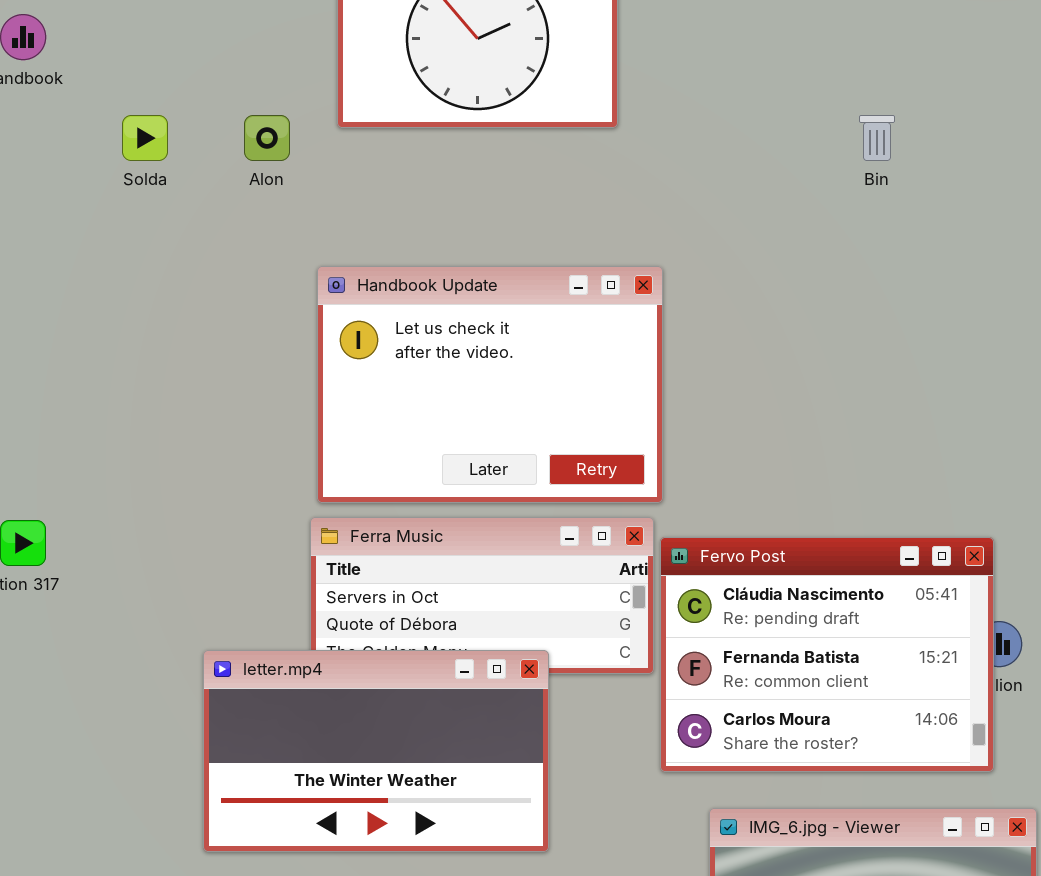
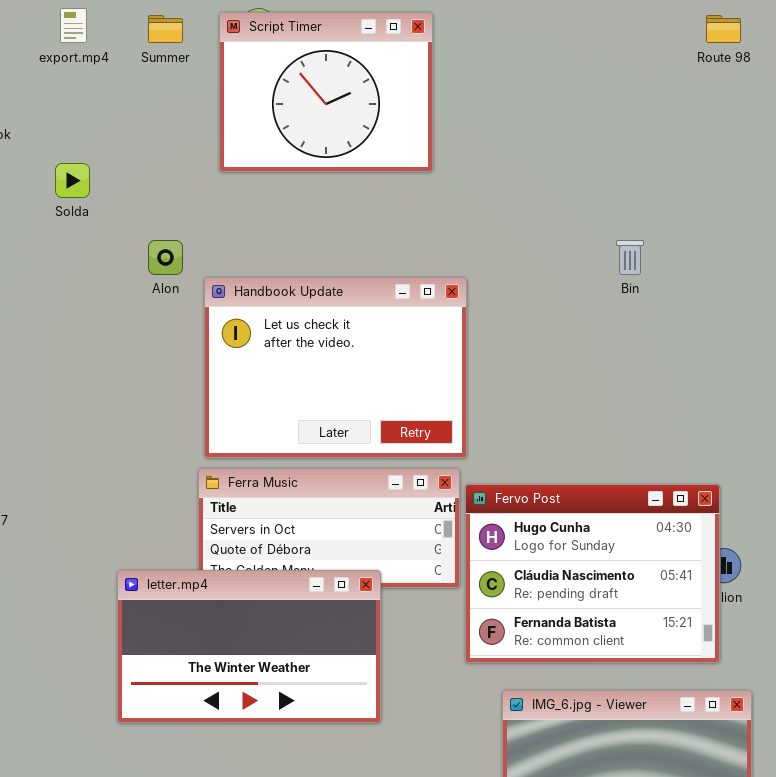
Alon: [244,115,290,161] -> [148,240,183,275], moved
Bin: [859,115,895,161] -> [616,240,644,275], moved
Fervo Post: [660,537,994,772] -> [465,484,720,663], scrolled up 1 row

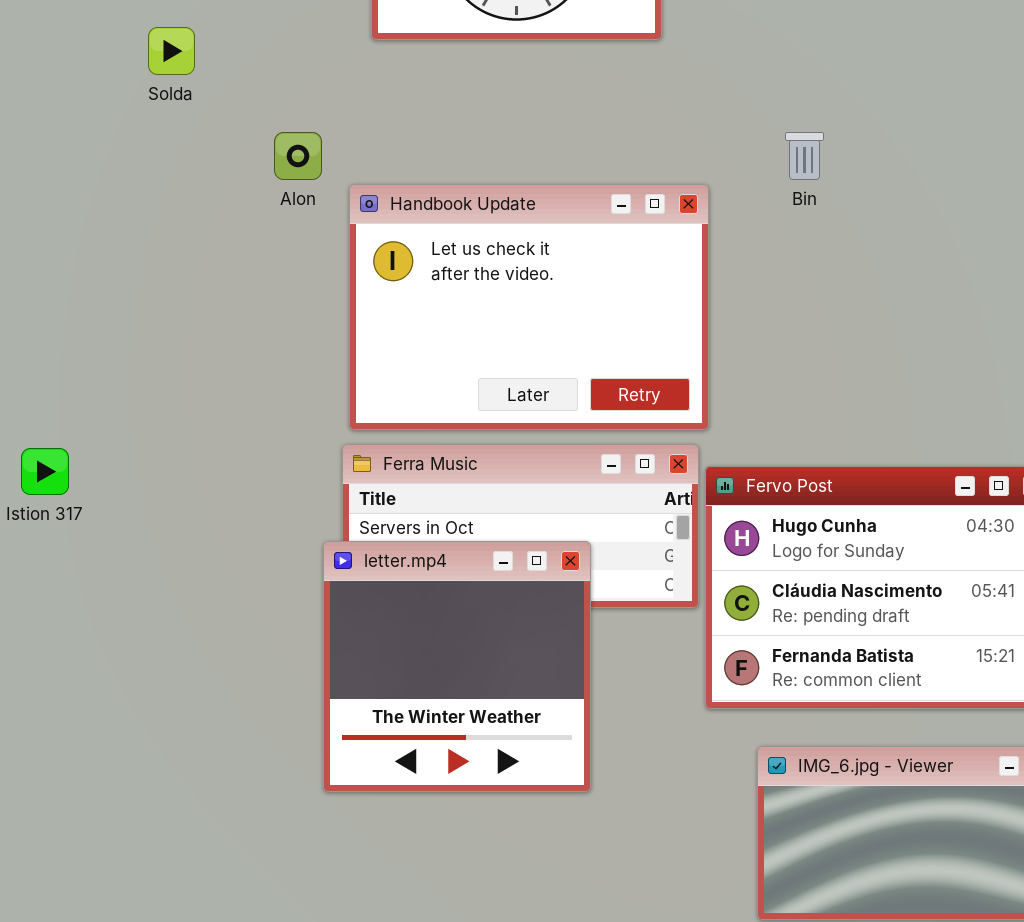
Bin: [616,240,644,275] -> [785,132,824,180], moved
letter.mp4: [117,570,381,723] -> [323,541,591,792], resized

